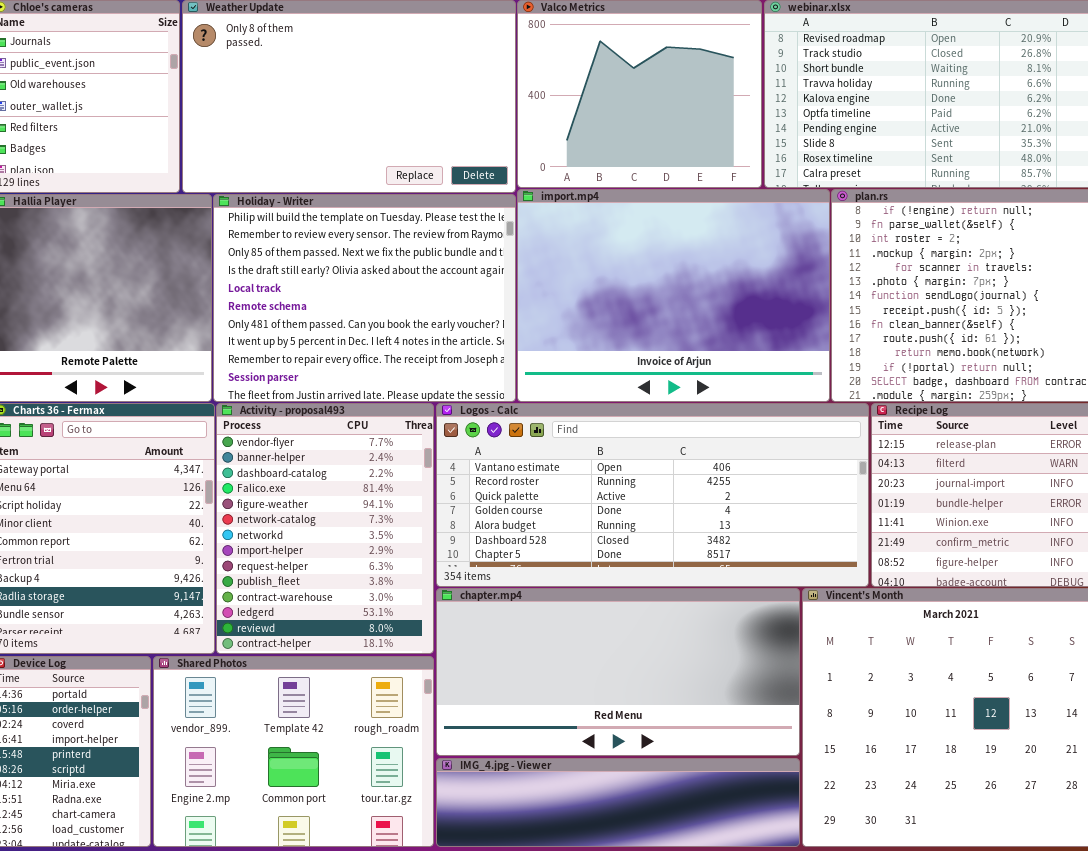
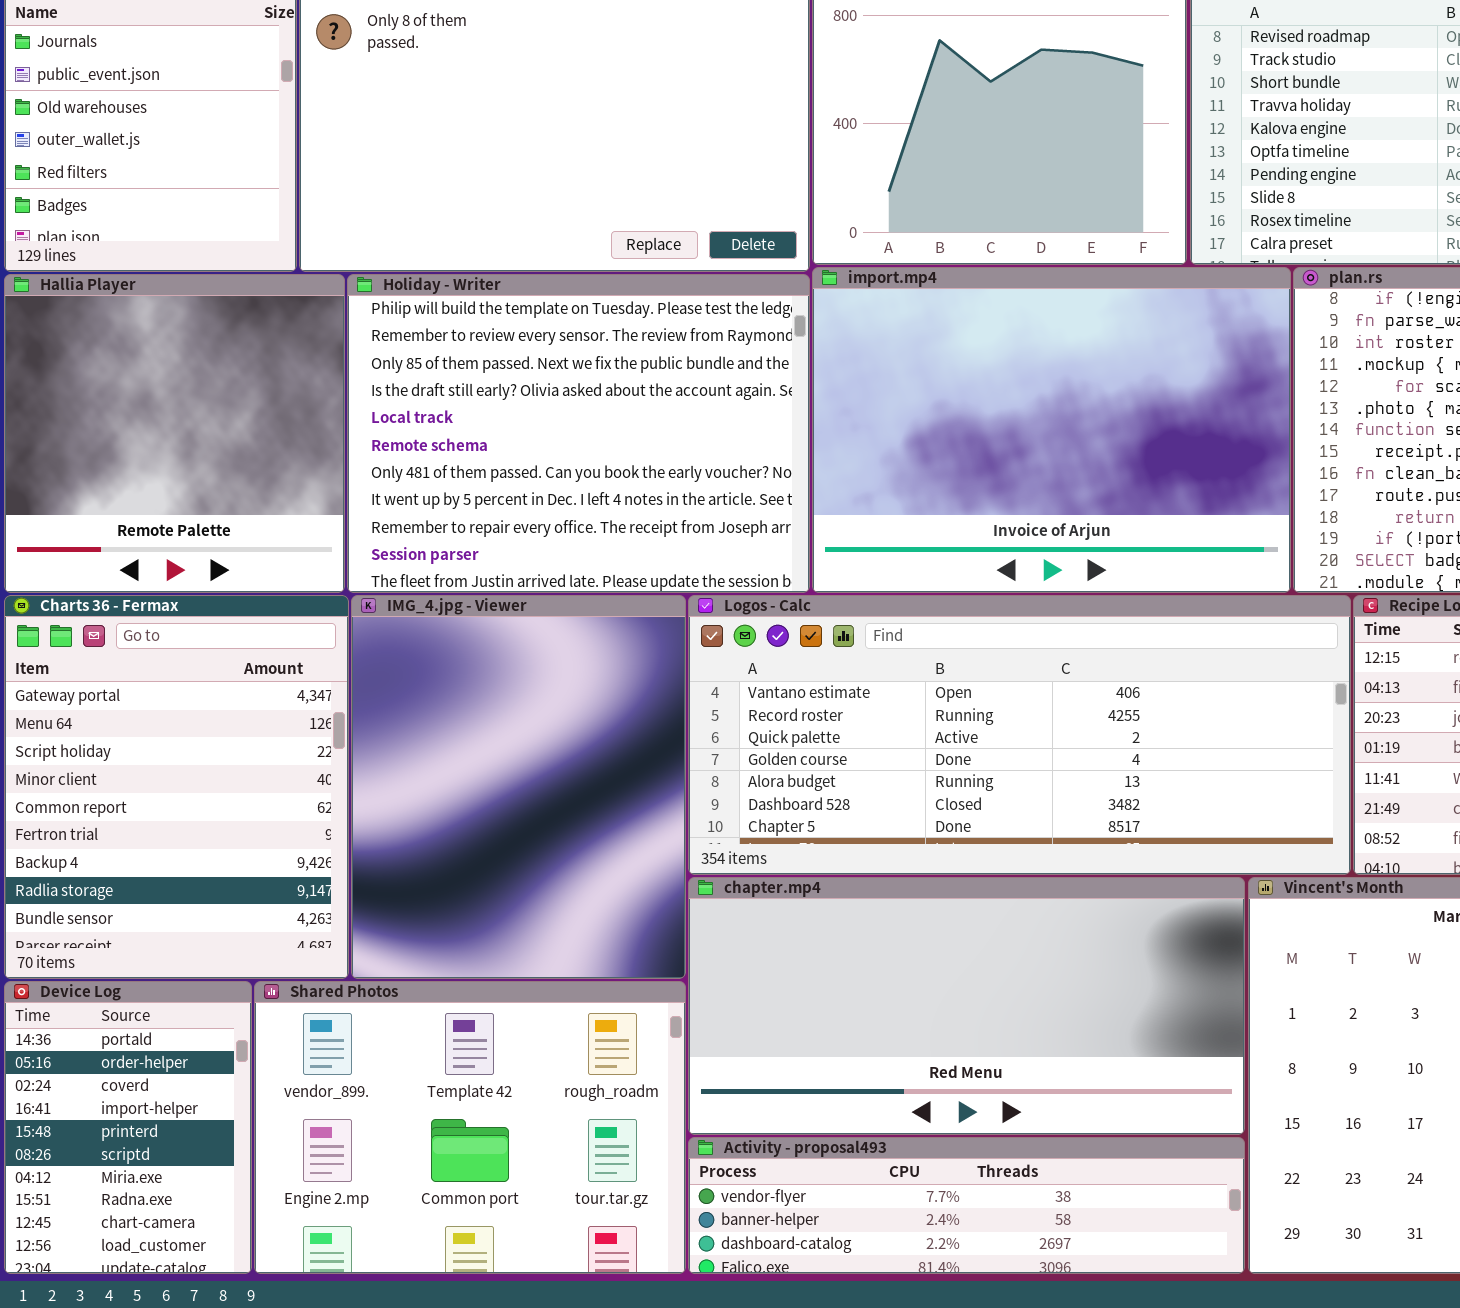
Activity - proposal493: [216,403,434,654] -> [688,1137,1245,1274], moved, resized
IMG_4.jpg - Viewer: [436,758,800,847] -> [351,595,686,979], moved, resized

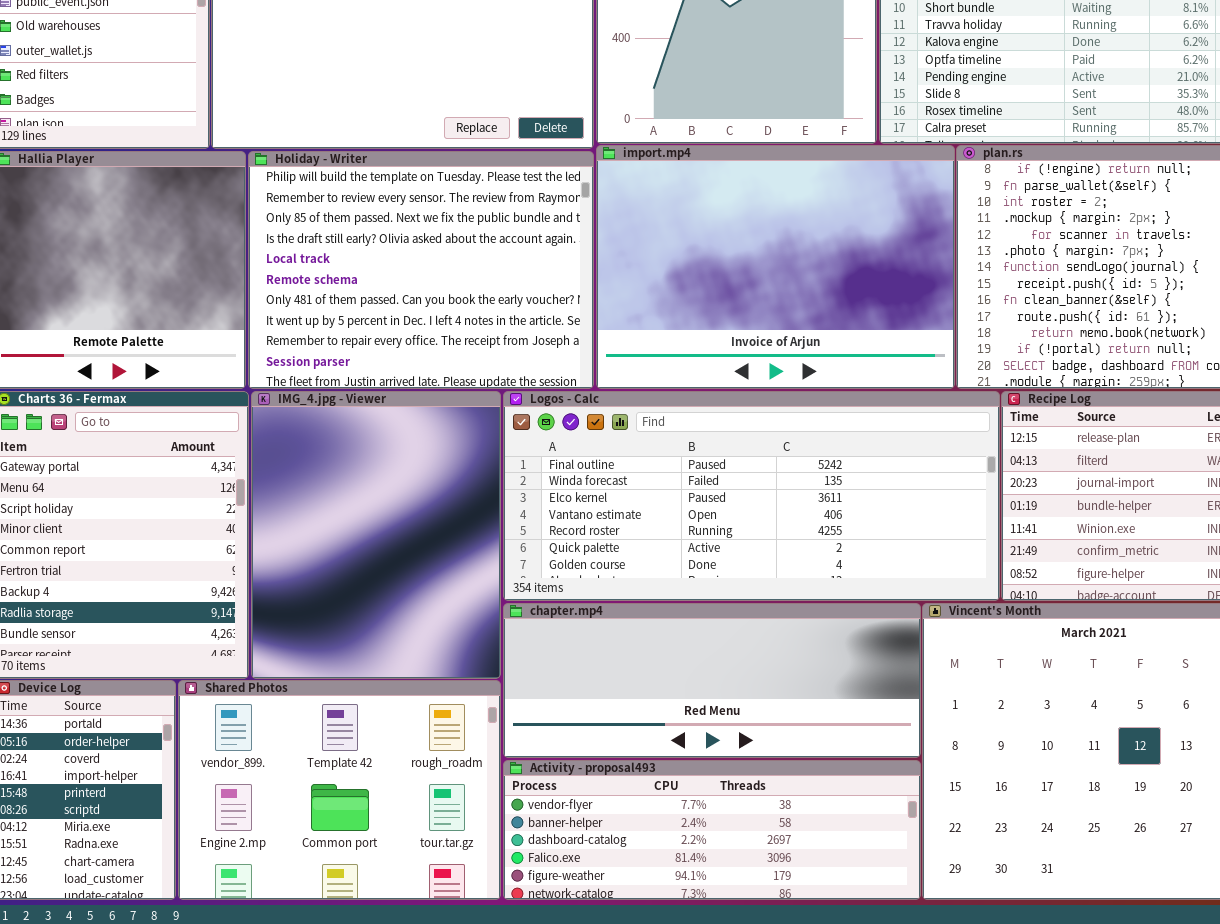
Logos - Calc: [688,595,1351,875] -> [503,391,1000,601], scrolled up 3 rows
chapter.mp4: [688,877,1245,1135] -> [503,603,921,758], resized
Activity - proposal493: [688,1137,1245,1274] -> [503,760,921,900], resized

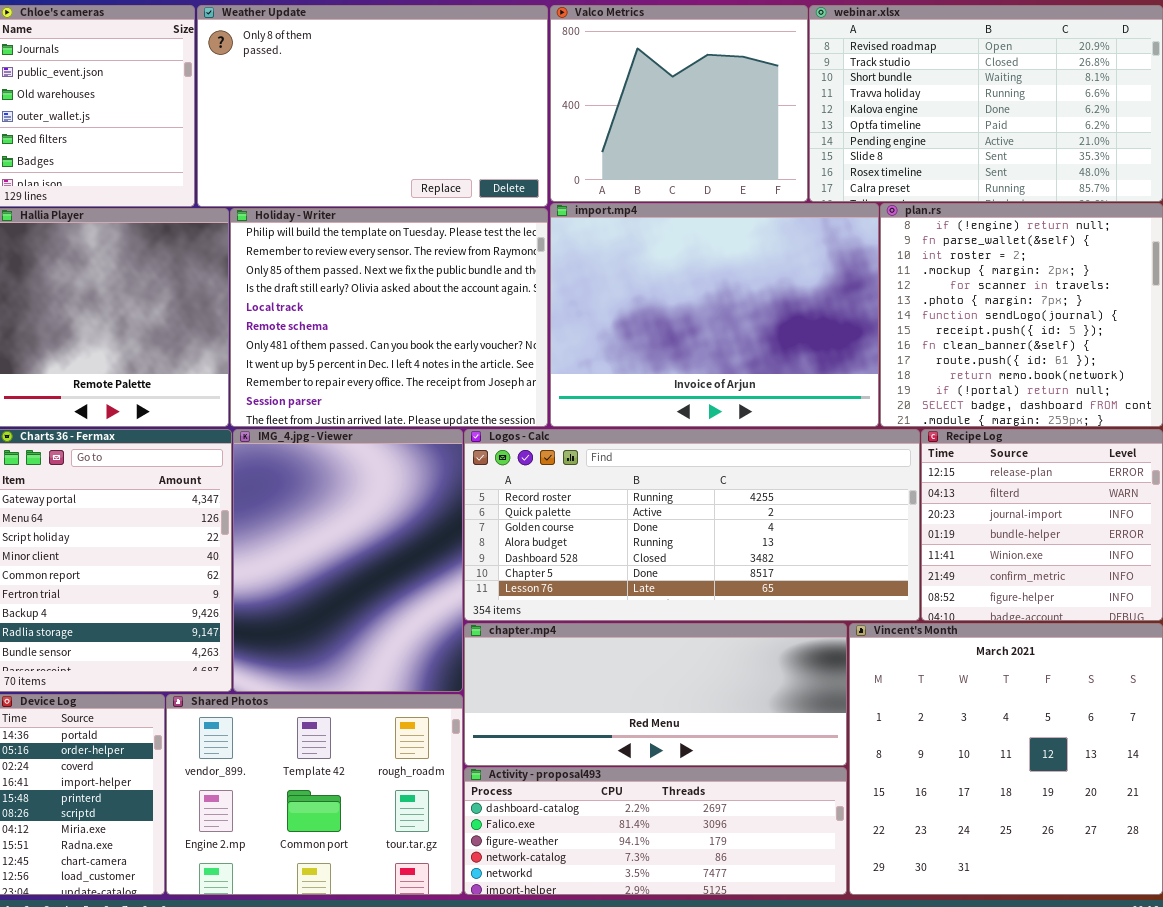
Logos - Calc: [503,391,1000,601] -> [464,429,920,621], scrolled down 4 rows
Activity - proposal493: [503,760,921,900] -> [464,767,847,895], scrolled down 2 rows

